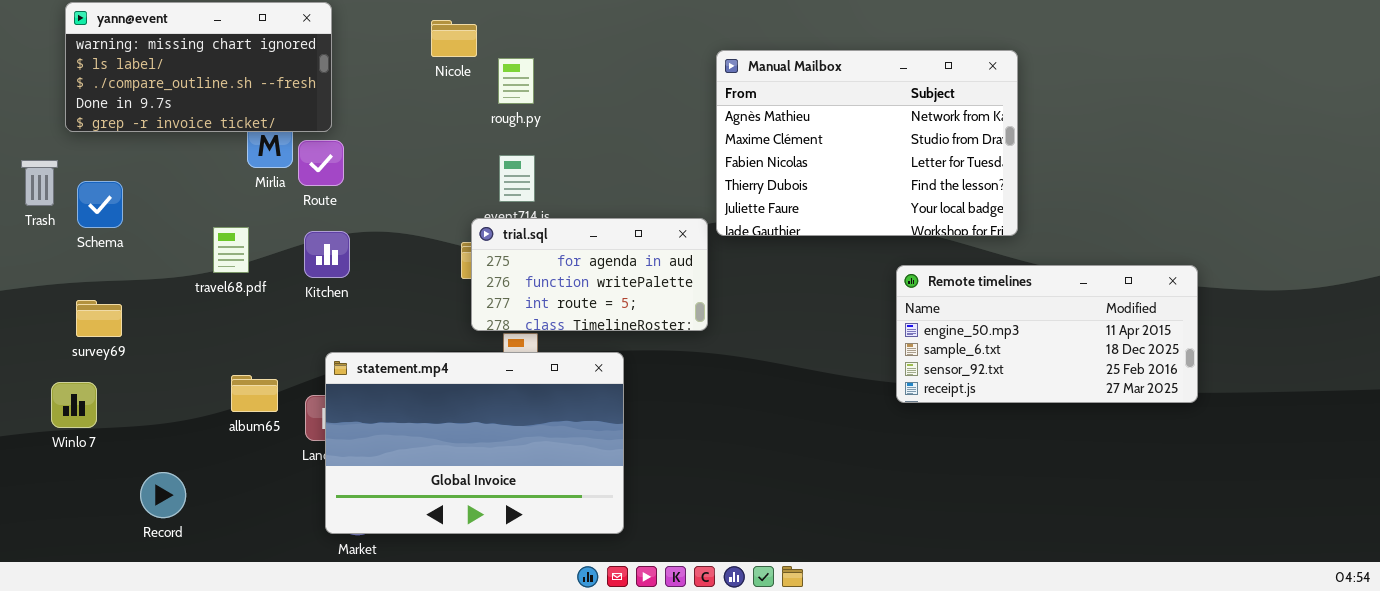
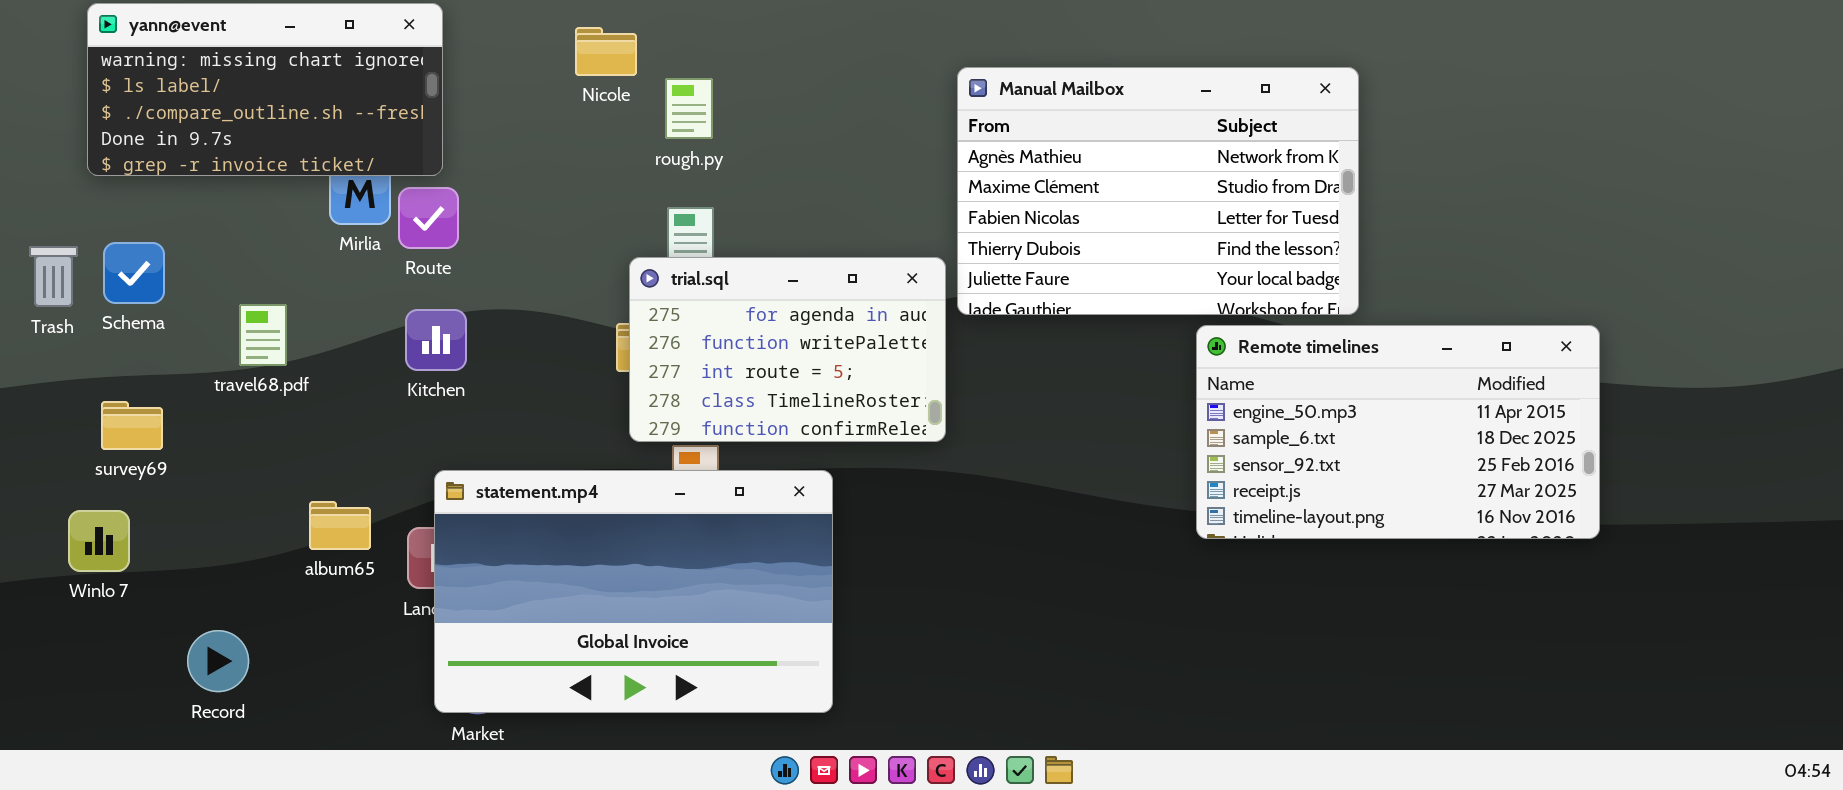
Trash: [21,160,58,206] -> [29,246,78,307], moved
trial.sql: [471,218,708,331] -> [629,257,946,442], resized
travel68.pdf: [213,227,249,273] -> [239,304,287,366], moved
Remote timelines: [896,265,1198,403] -> [1196,325,1600,539], resized

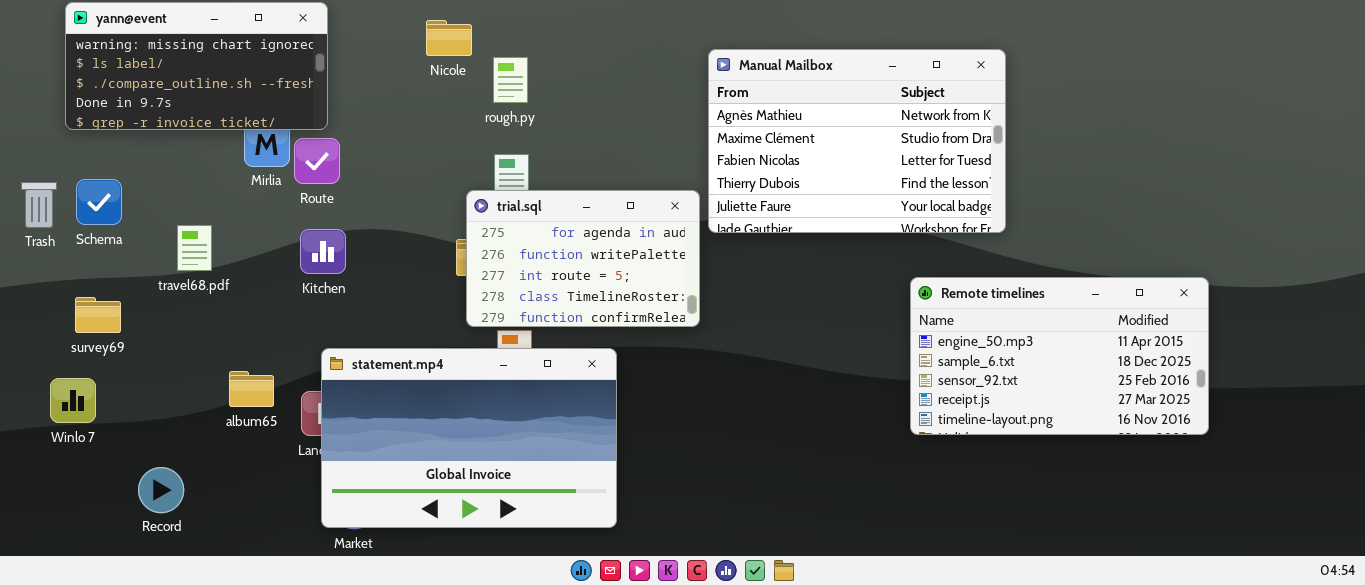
Remote timelines: [1196,325,1600,539] -> [910,277,1209,435], moved

